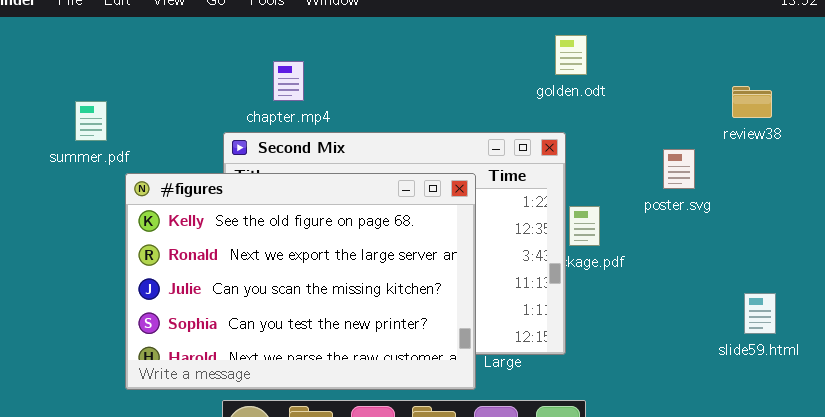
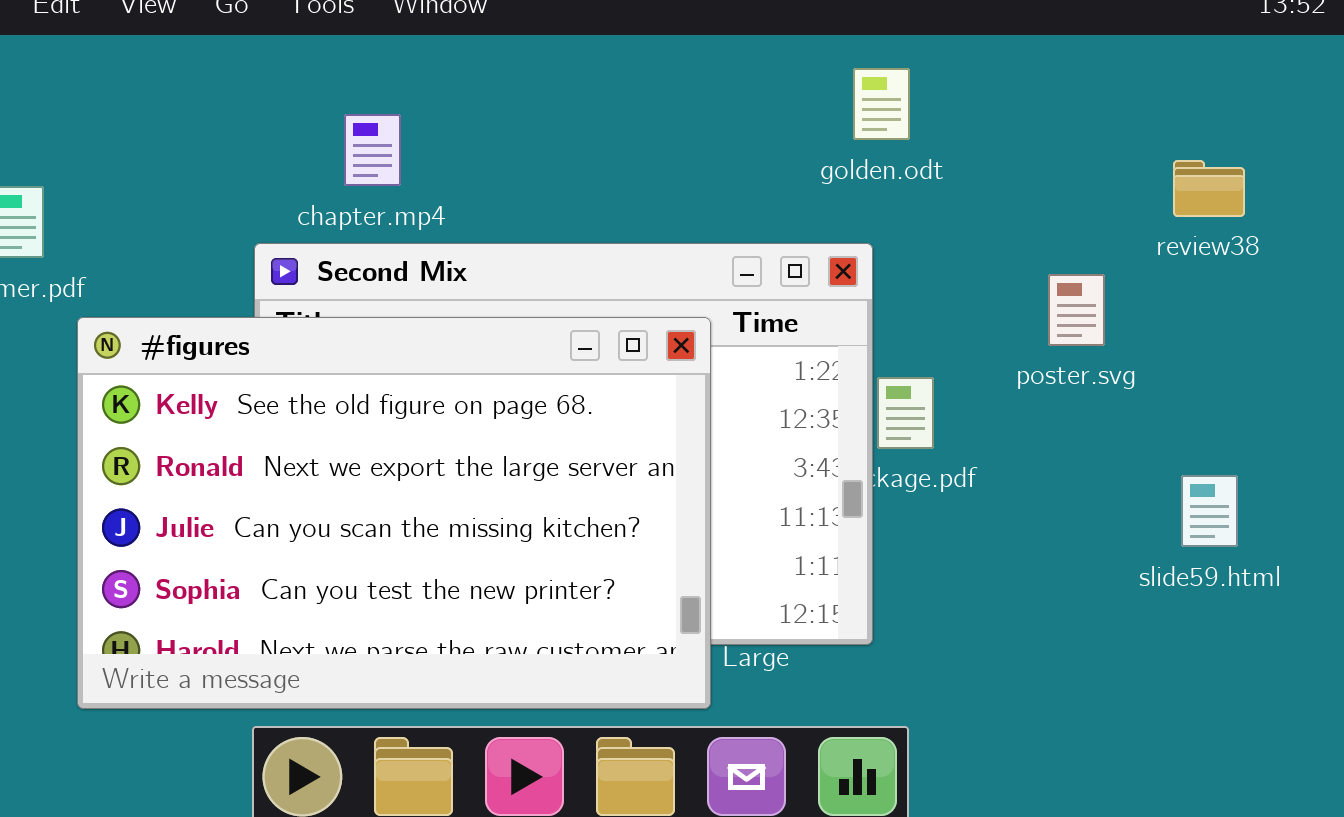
slide59.html: [744,293,776,334] -> [1181,475,1238,547], moved

